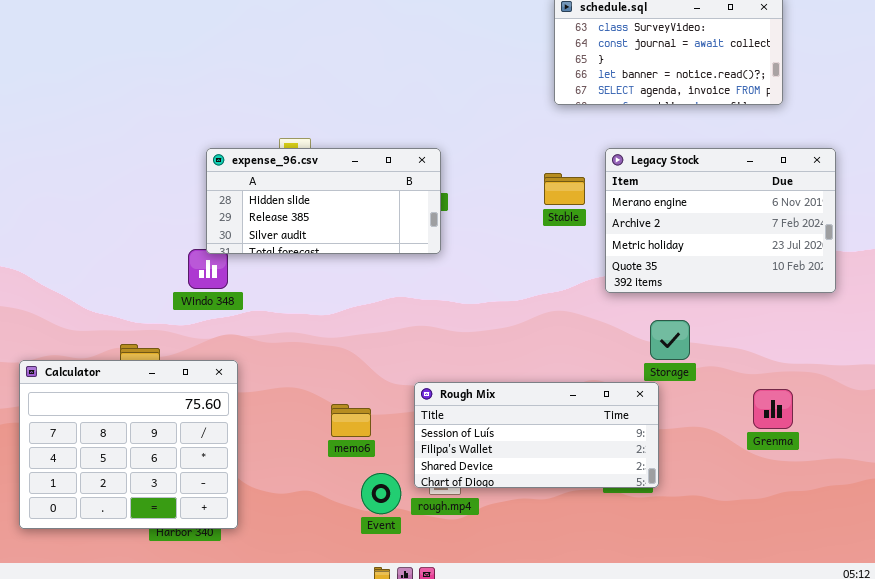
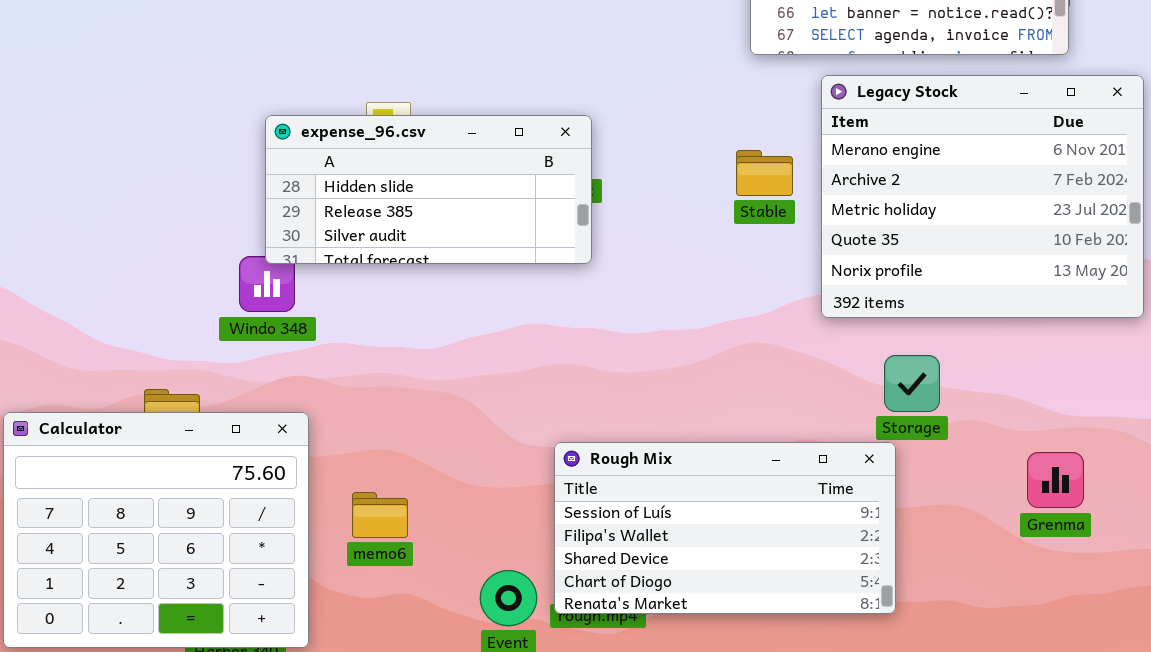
Legacy Stock: [605,148,836,293] -> [821,75,1144,318], resized
Rough Mix: [414,382,659,488] -> [554,442,896,614], resized
memo6: [331,404,371,437] -> [352,492,408,538], moved

